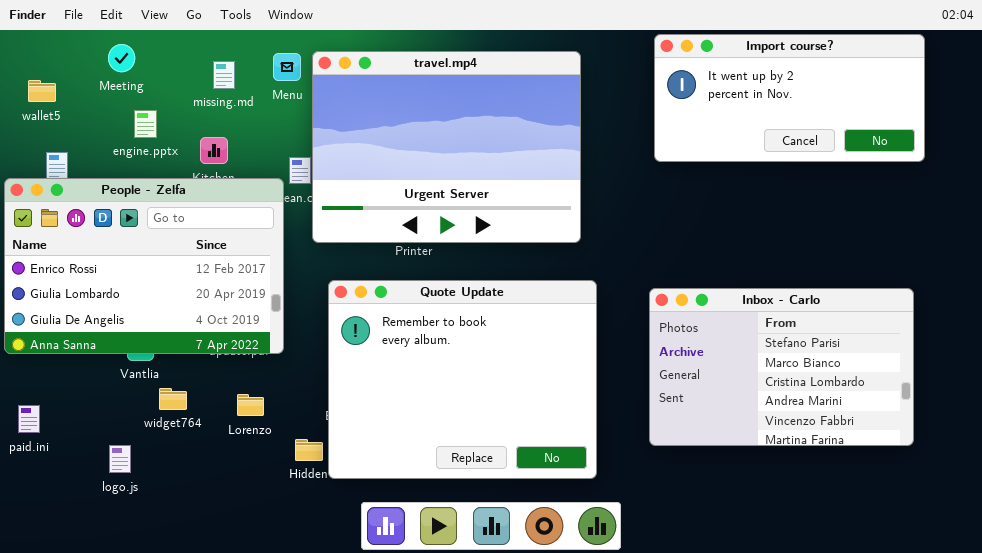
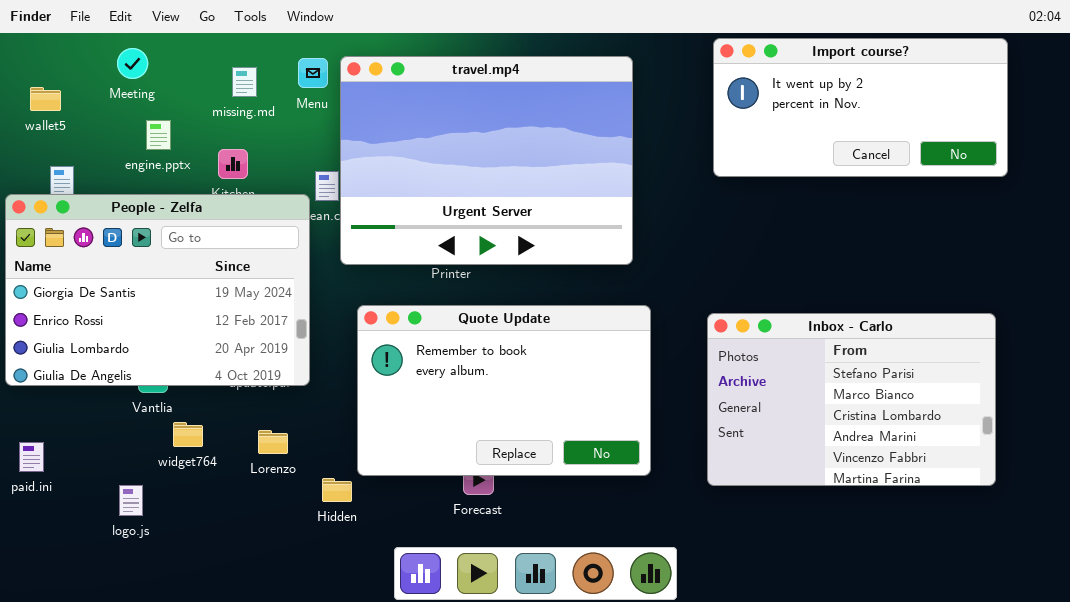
People - Zelfa: [4,178,284,354] -> [5,194,310,386], scrolled up 1 row
Quote Update: [328,280,597,479] -> [357,305,651,476], resized

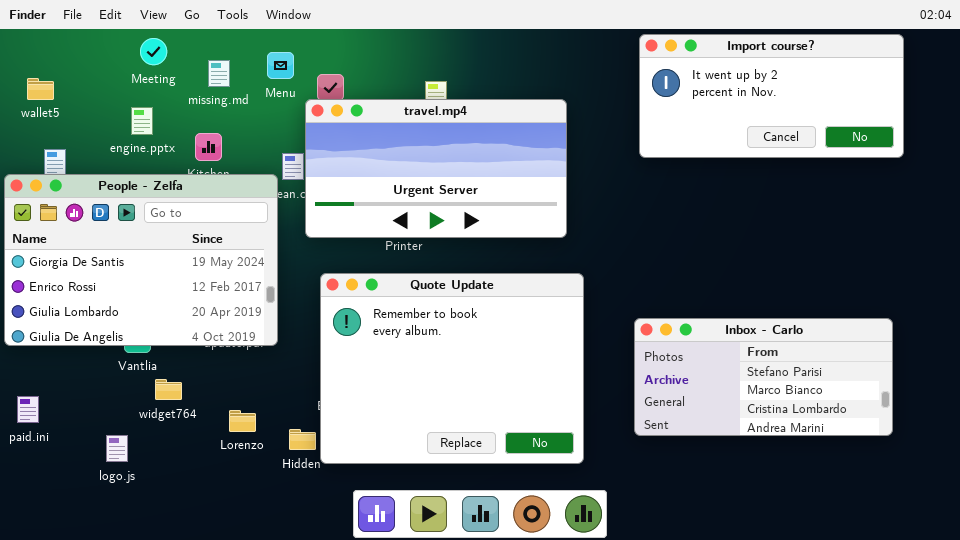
Meeting: [117,48,148,79] -> [140,38,167,65], moved
travel.mp4: [340,56,633,265] -> [305,99,567,238], resized
Quote Update: [357,305,651,476] -> [320,273,584,464], resized
Inbox - Carlo: [707,313,996,486] -> [634,318,893,436], resized
Lorenzo: [258,430,288,454] -> [229,410,256,432], moved

